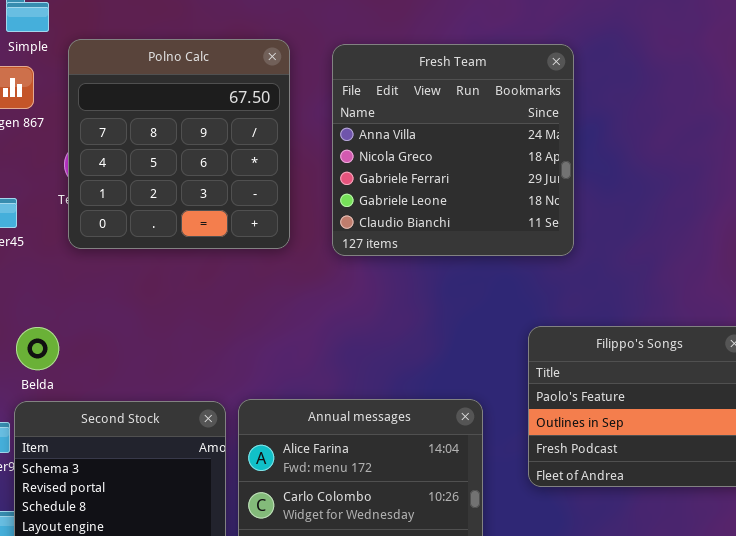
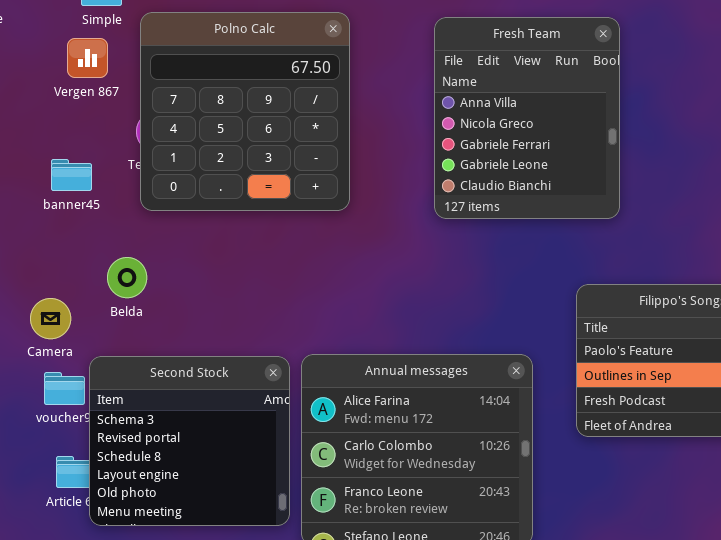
Fresh Team: [332,44,574,256] -> [434,17,620,219], resized
Belda: [16,327,59,370] -> [107,257,147,298], moved

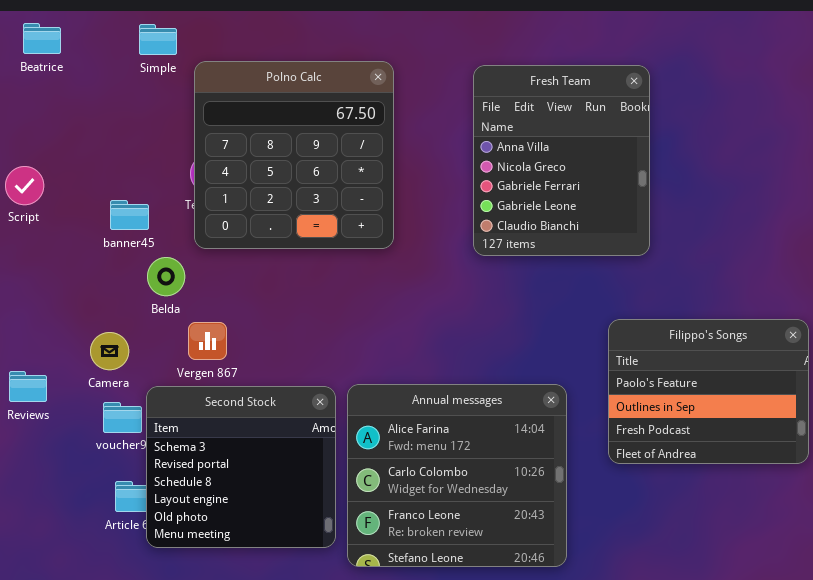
Vergen 867: [67,38,108,78] -> [188,322,227,360], moved
Belda: [107,257,147,298] -> [147,257,185,296], moved

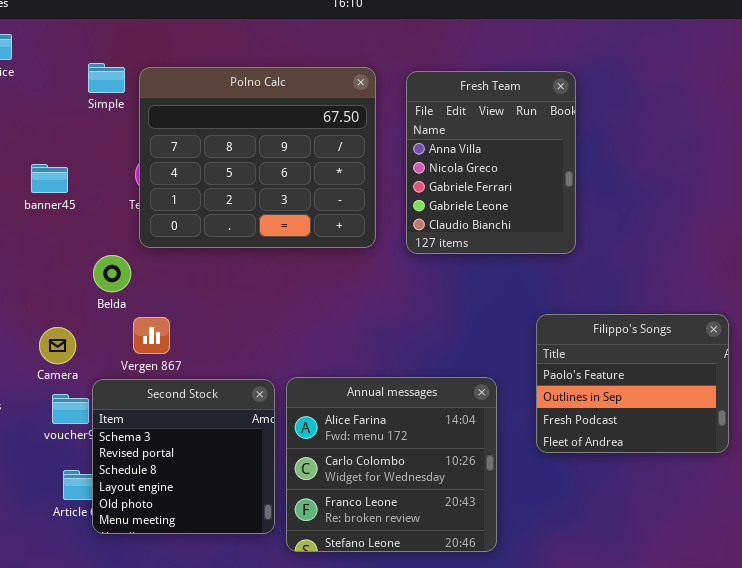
Simple: [139,24,177,55] -> [88,63,125,93], moved
Polno Calc: [194,61,394,249] -> [139,67,376,248], resized
banner45: [110,200,149,230] -> [31,164,68,193], moved

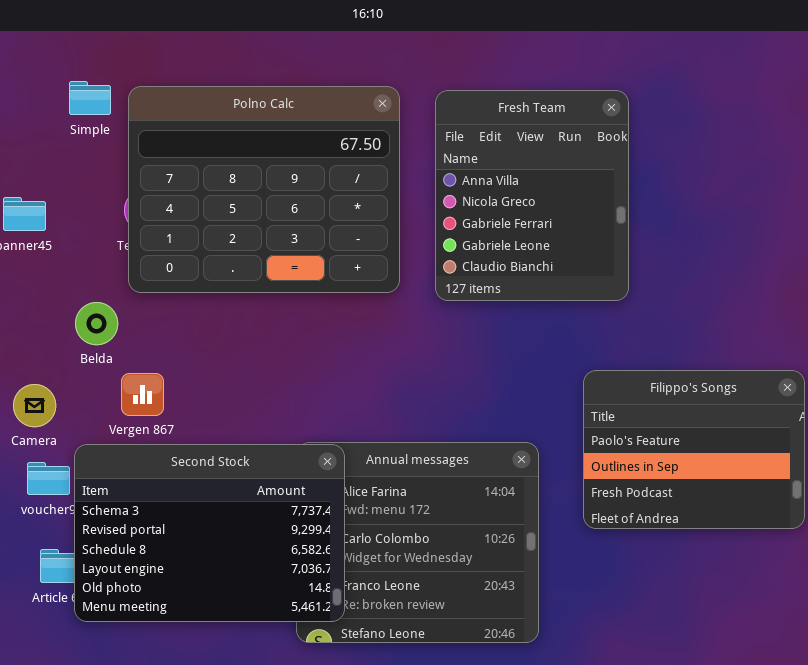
Second Stock: [92,379,275,534] -> [74,444,345,622], resized

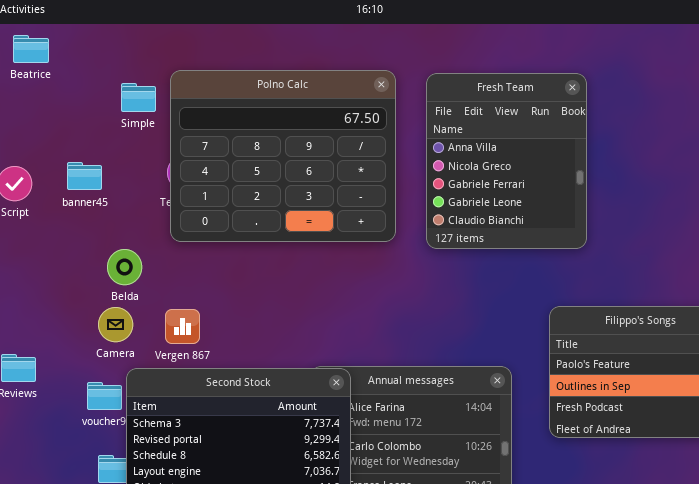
Simple: [69,81,111,115] -> [121,83,156,112], moved
Belda: [75,302,118,345] -> [107,249,142,285], moved
Camera: [13,384,56,427] -> [98,307,133,342], moved

